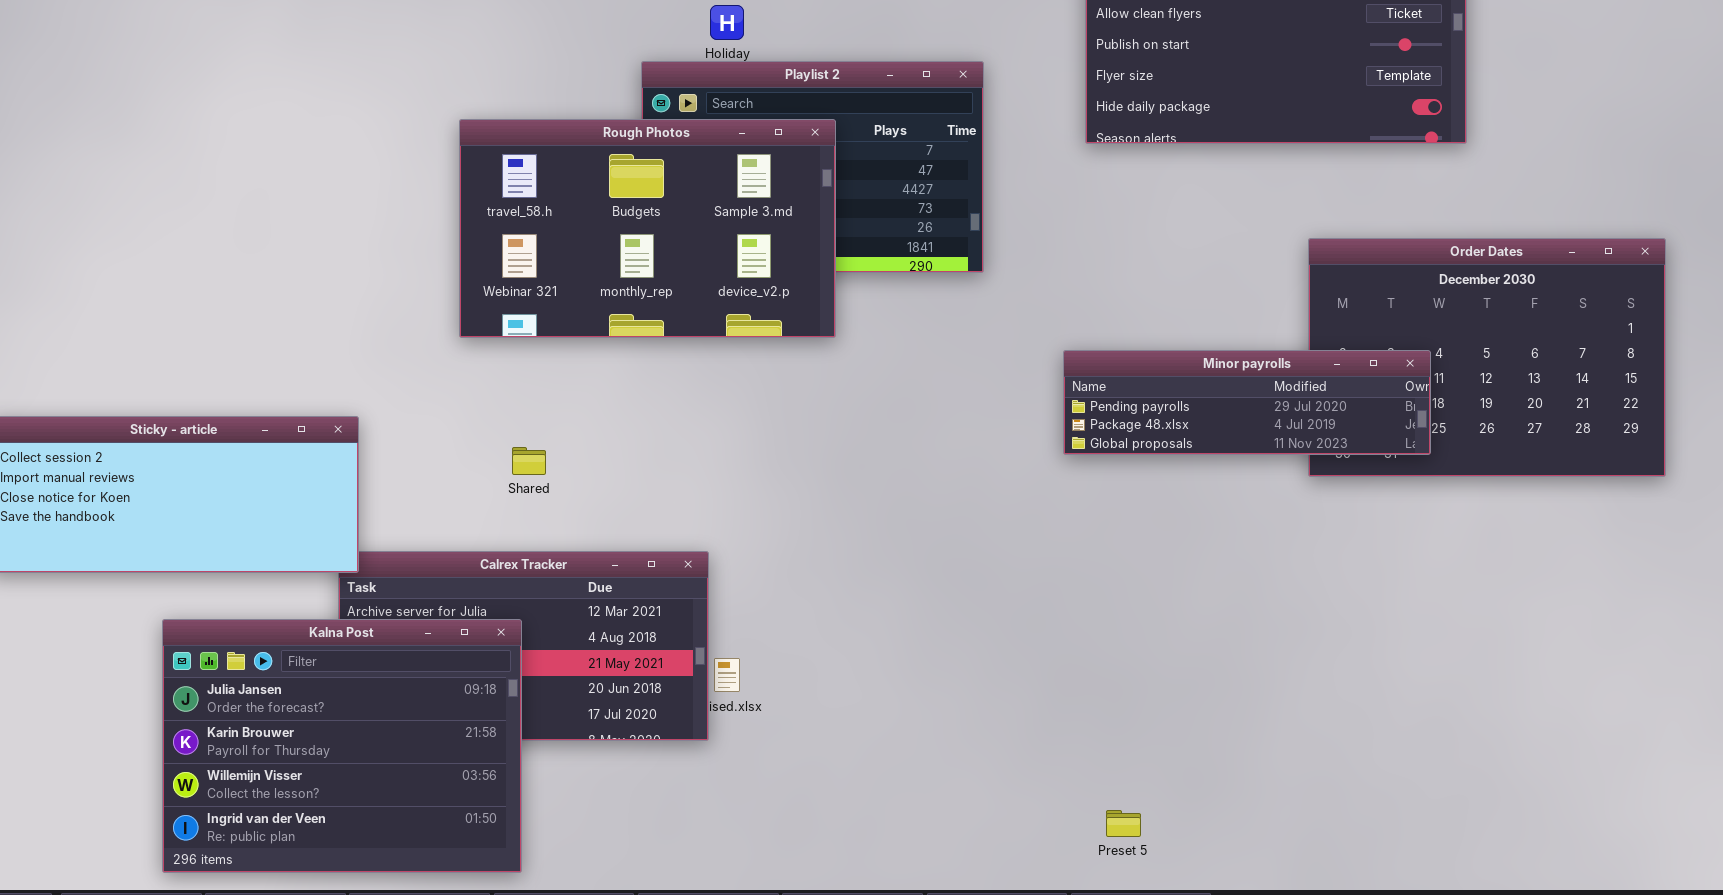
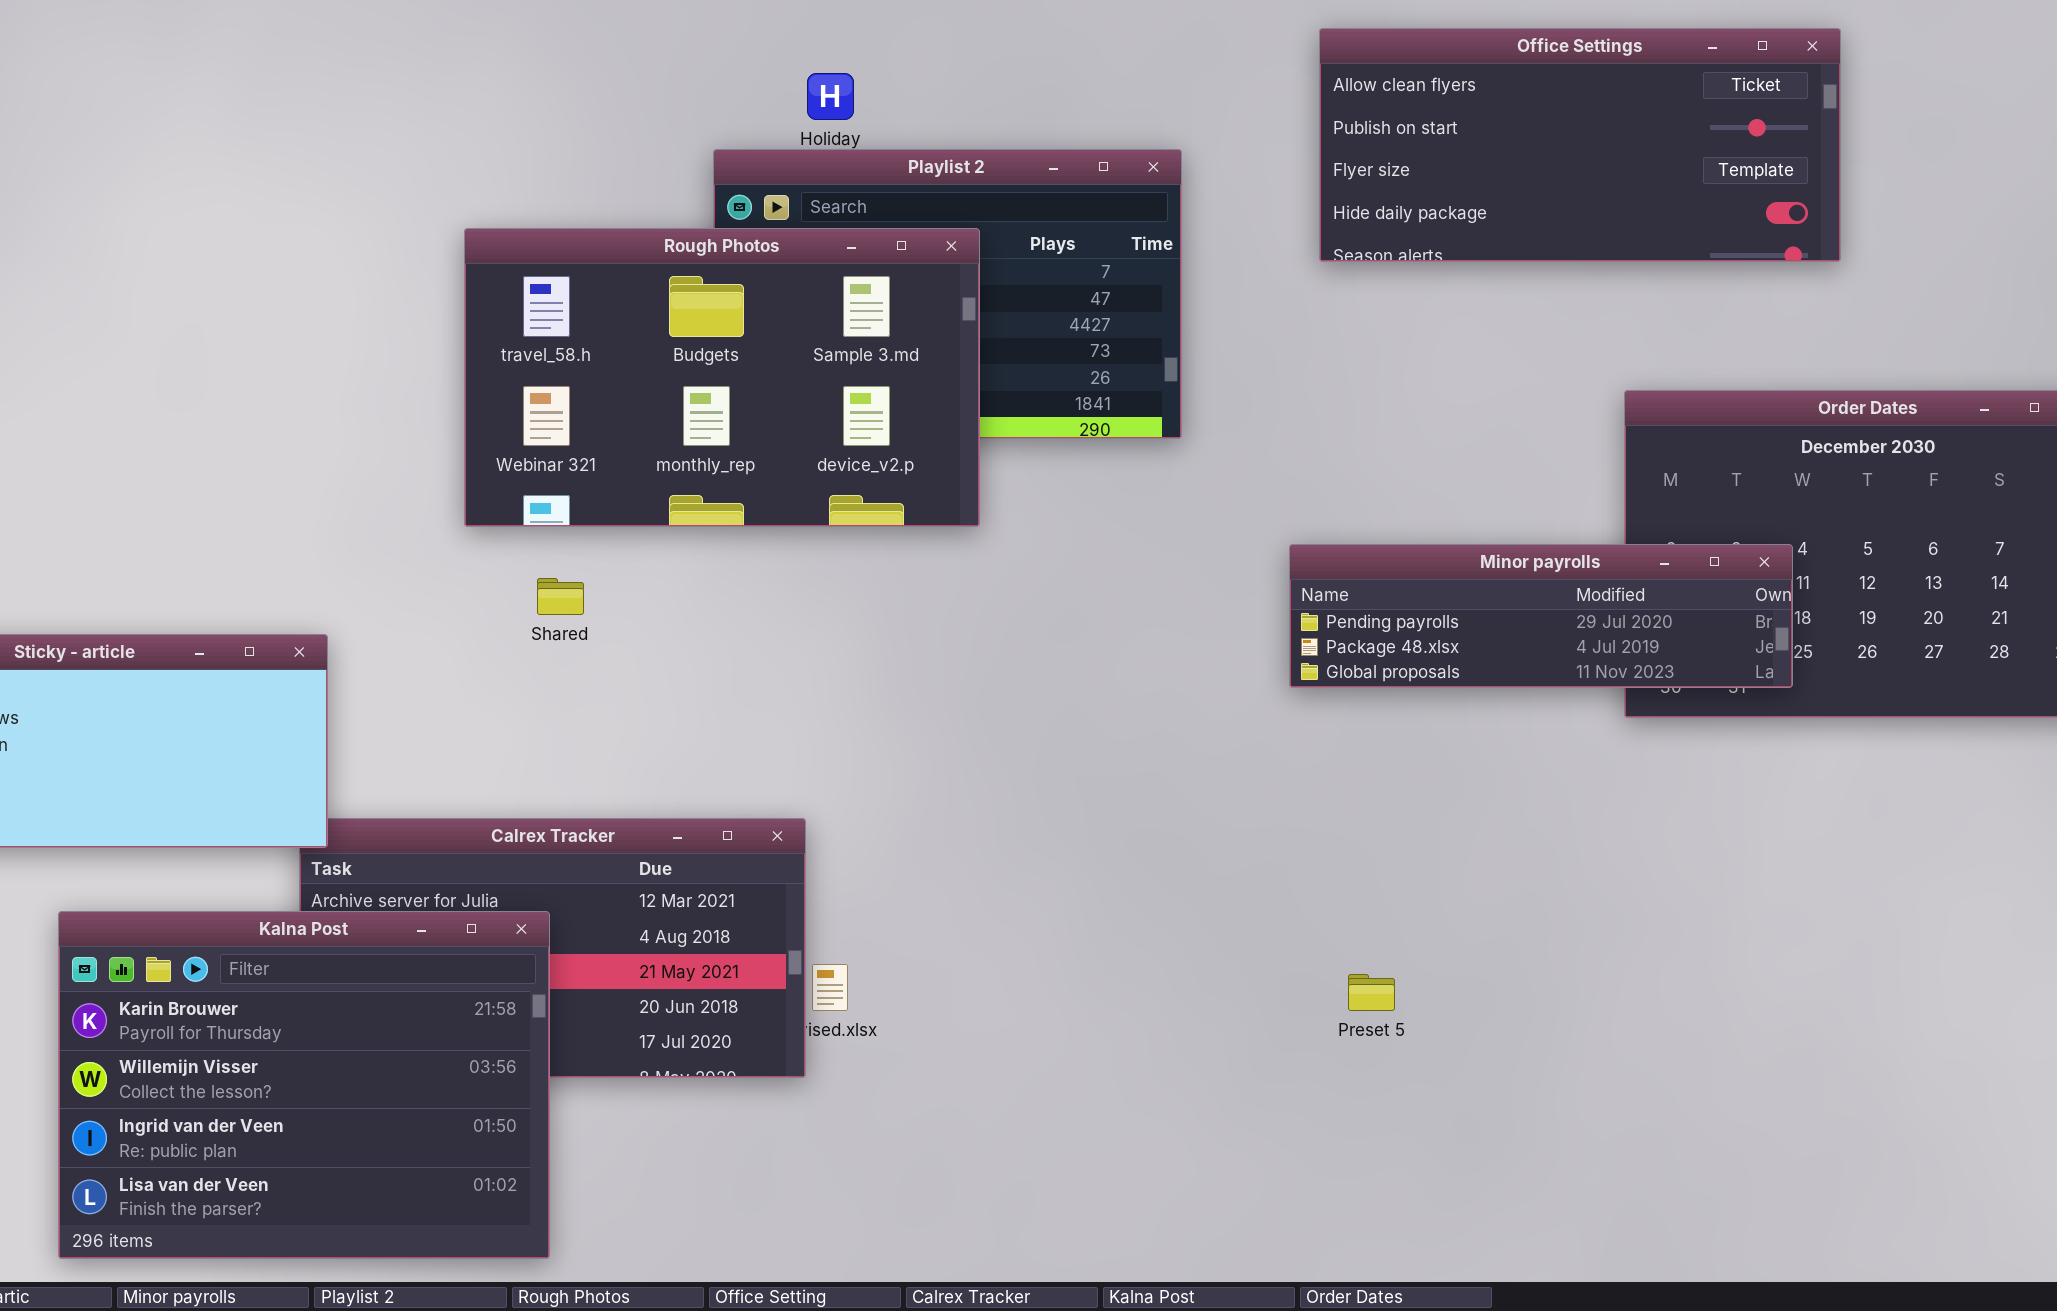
Shared: [512,447,546,475] -> [537,578,584,615], moved
Kalna Post: [162,619,522,873] -> [58,911,550,1259], scrolled down 1 row
Preset 5: [1106,810,1141,837] -> [1348,974,1395,1011], moved

